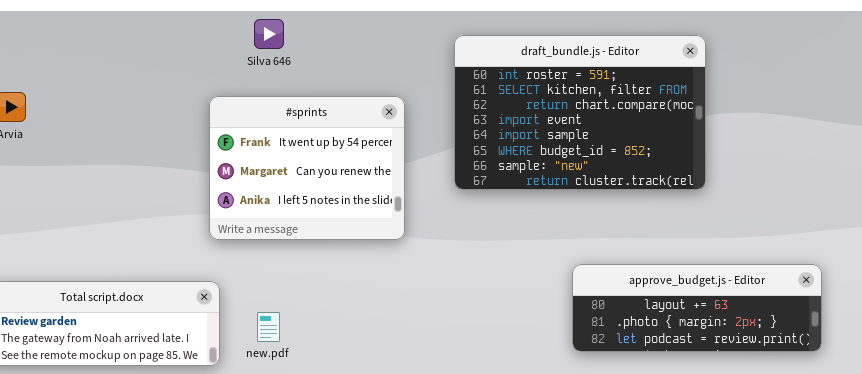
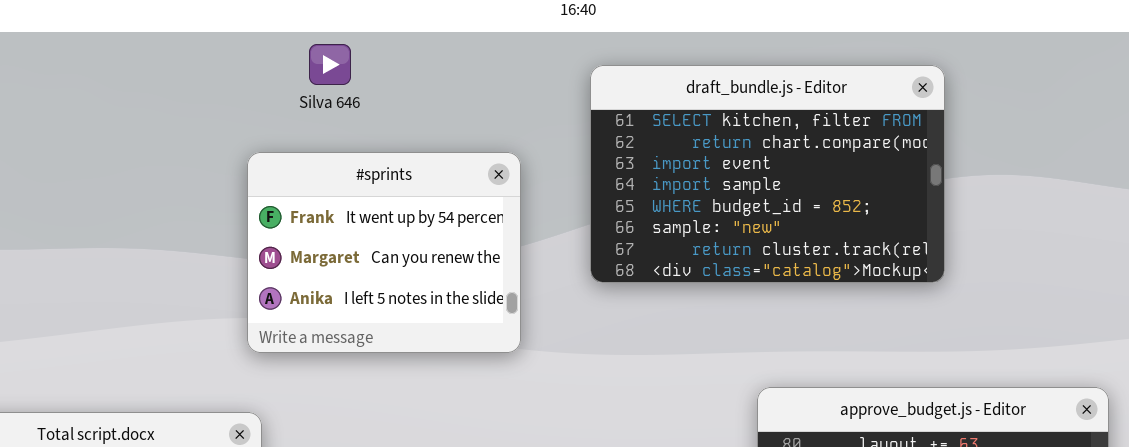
draft_bundle.js - Editor: [454,35,706,190] -> [590,65,945,283], scrolled down 1 row

